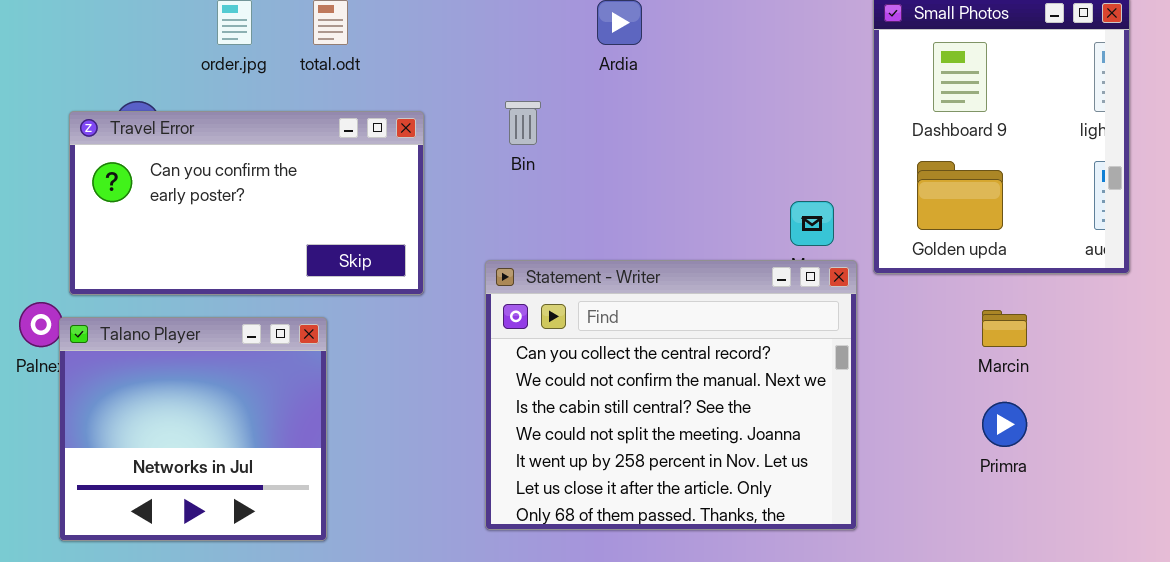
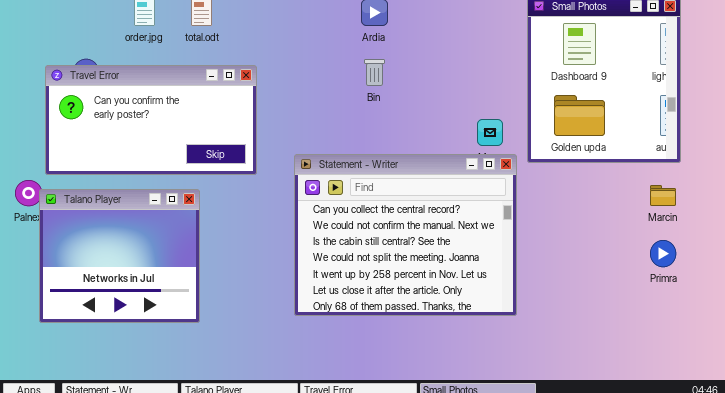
Bin: [505,101,541,145] -> [364,59,385,86], moved
Marcin: [982,310,1027,347] -> [650,185,676,206], moved
Primra: [982,402,1027,447] -> [650,240,676,267], moved

